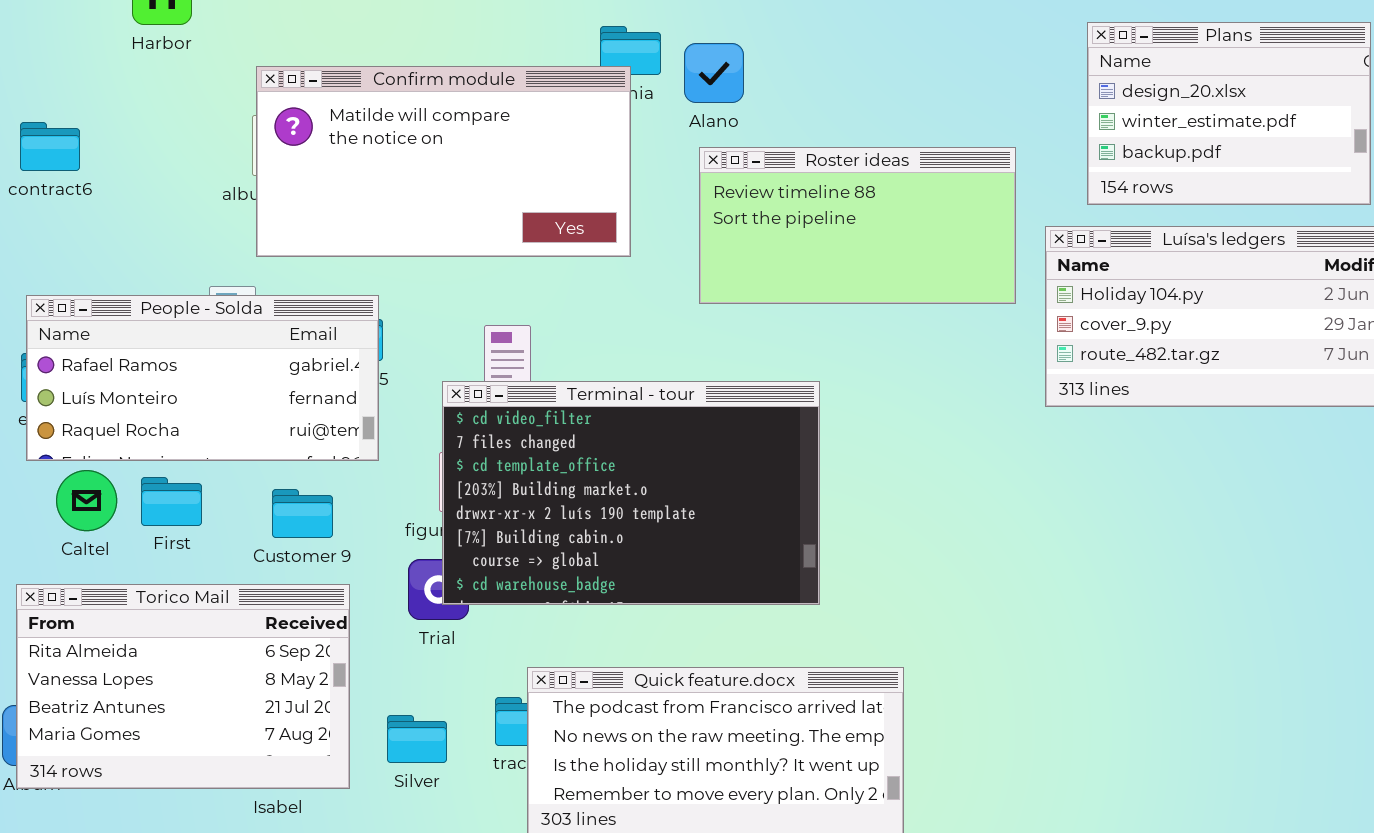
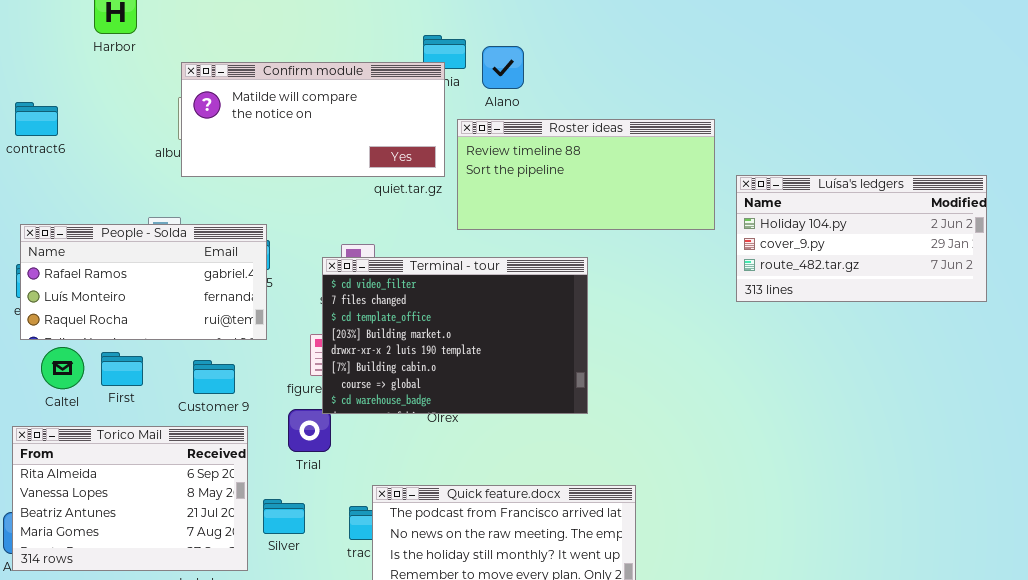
Plans: [1087,22,1371,205] -> none, closed
Confirm module: [256,66,631,257] -> [181,62,445,177], resized
Roster ideas: [699,147,1016,304] -> [457,119,715,230], resized
Terminal - tour: [442,381,820,605] -> [322,257,588,414], moved
Silver: [387,715,447,763] -> [263,499,305,534], moved

